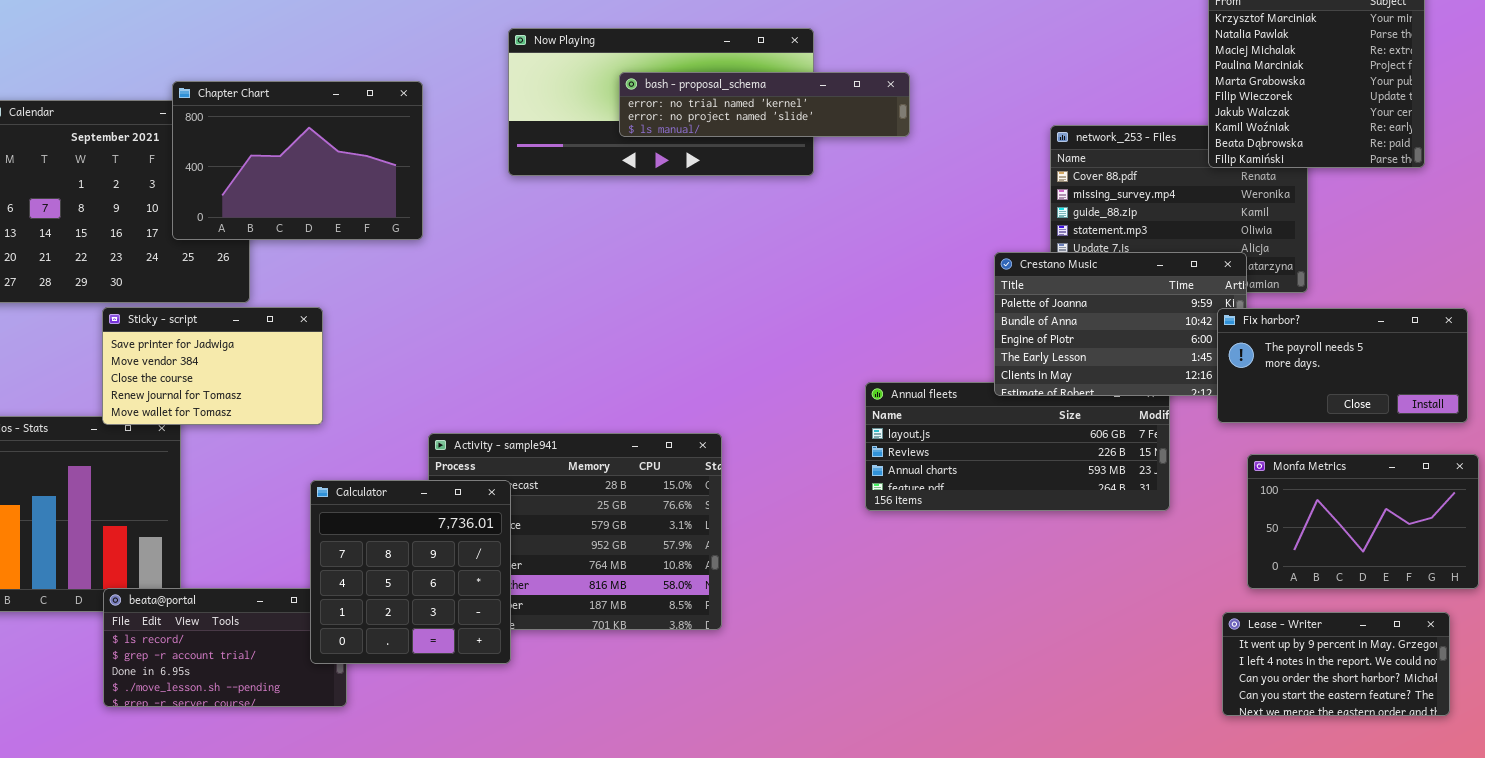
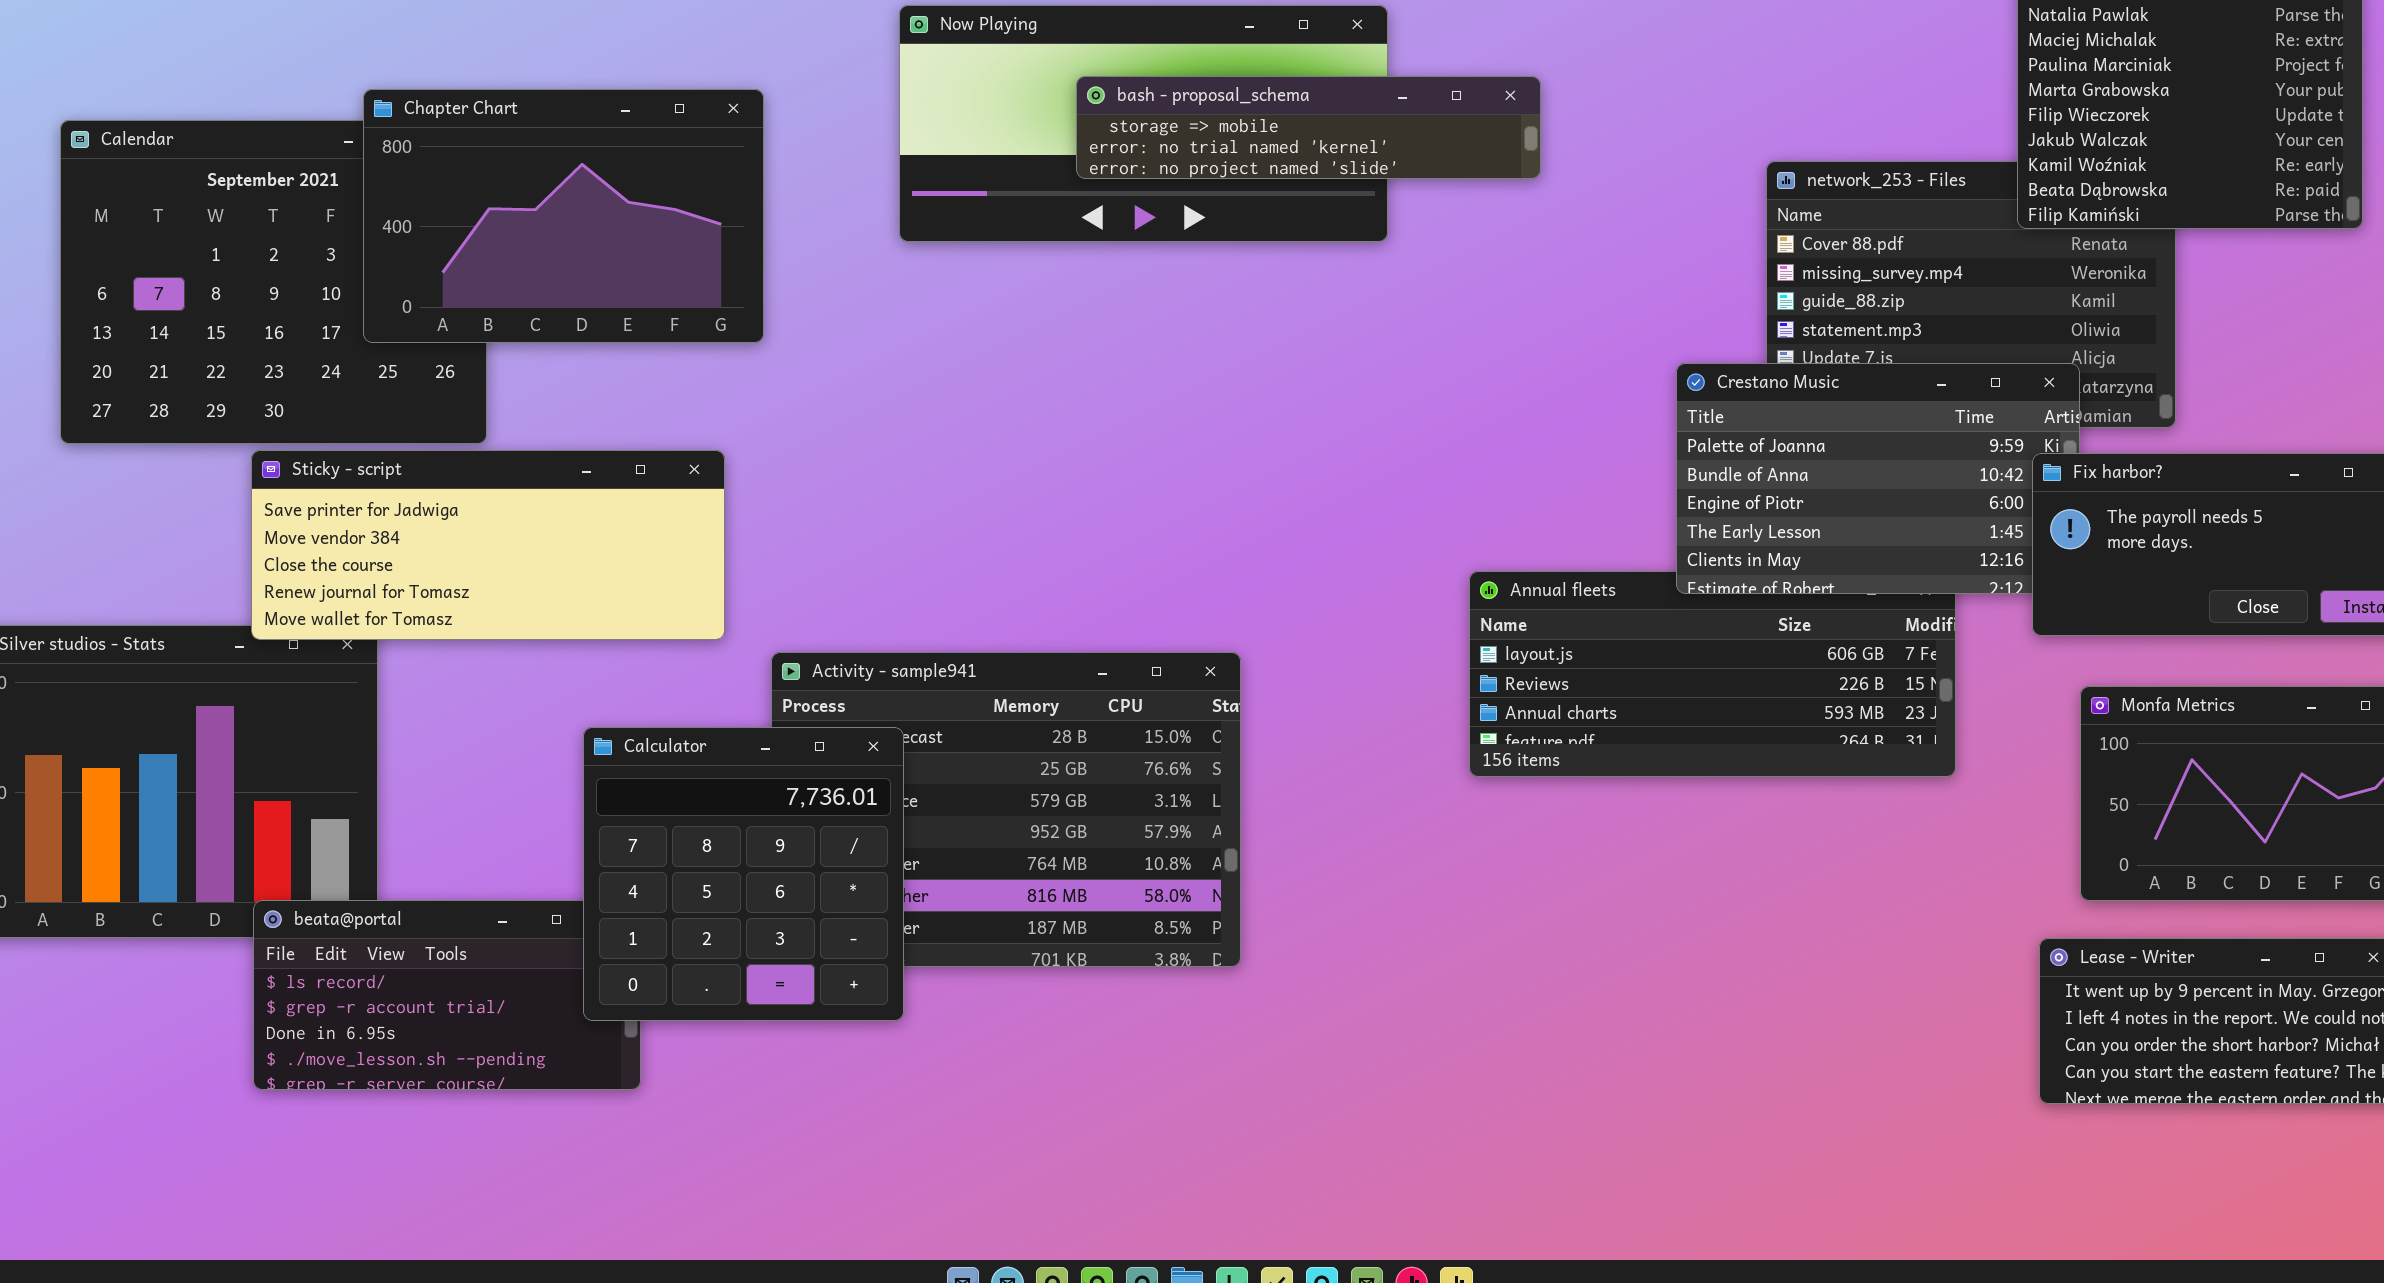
bash - proposal_schema: [619,72,910,137] -> [1076,76,1541,179], scrolled up 1 row
Sticky - script: [102,307,323,425] -> [251,450,725,640], resized

